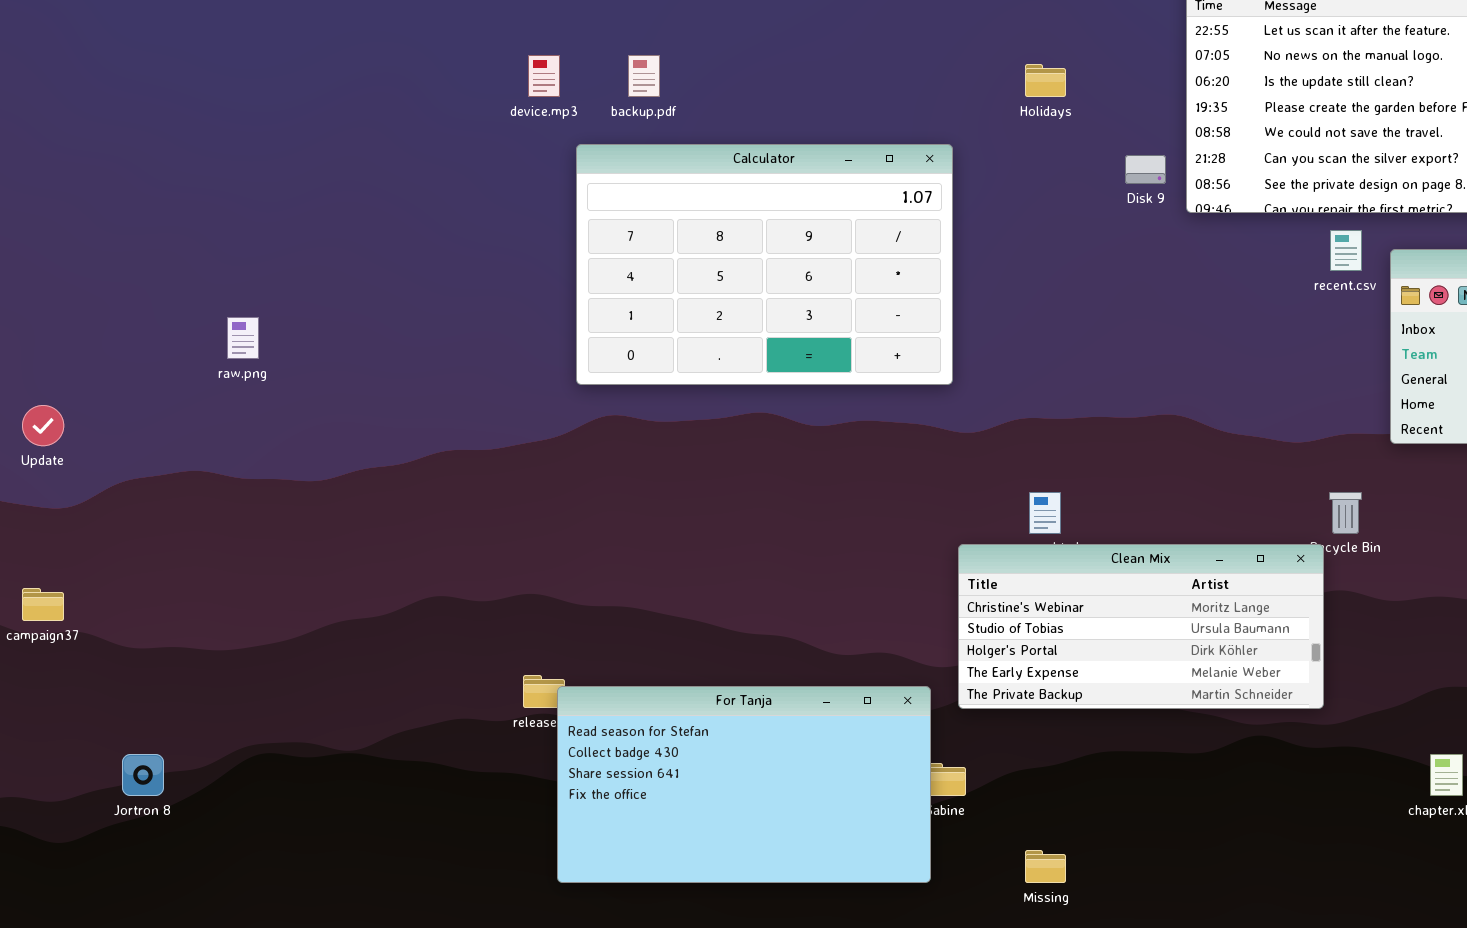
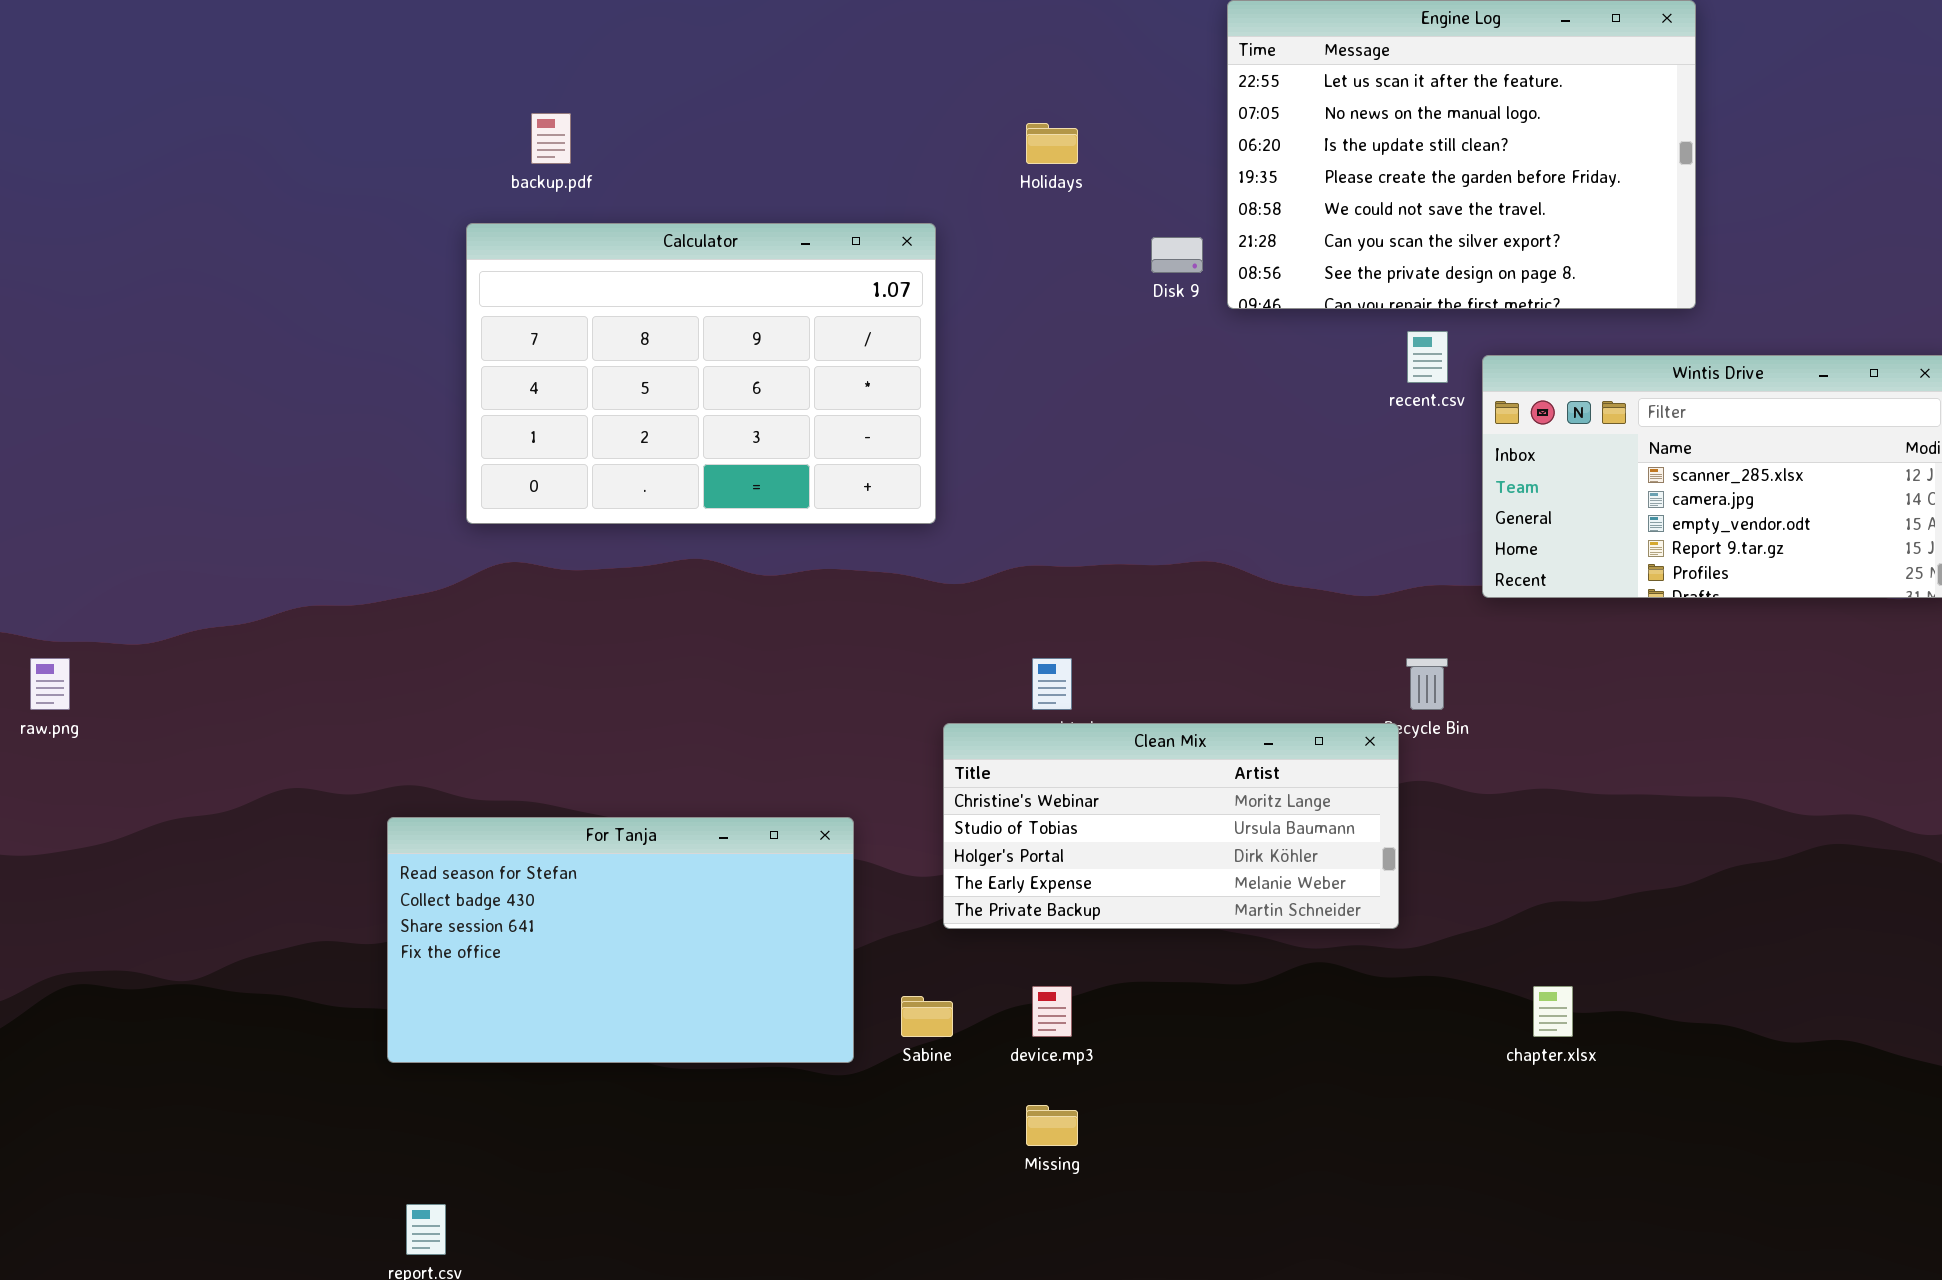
device.mp3: [528,55,560,97] -> [1032,986,1072,1037], moved
raw.png: [227,317,259,359] -> [30,658,70,710], moved
For Tanja: [557,686,931,883] -> [387,817,854,1063], moved

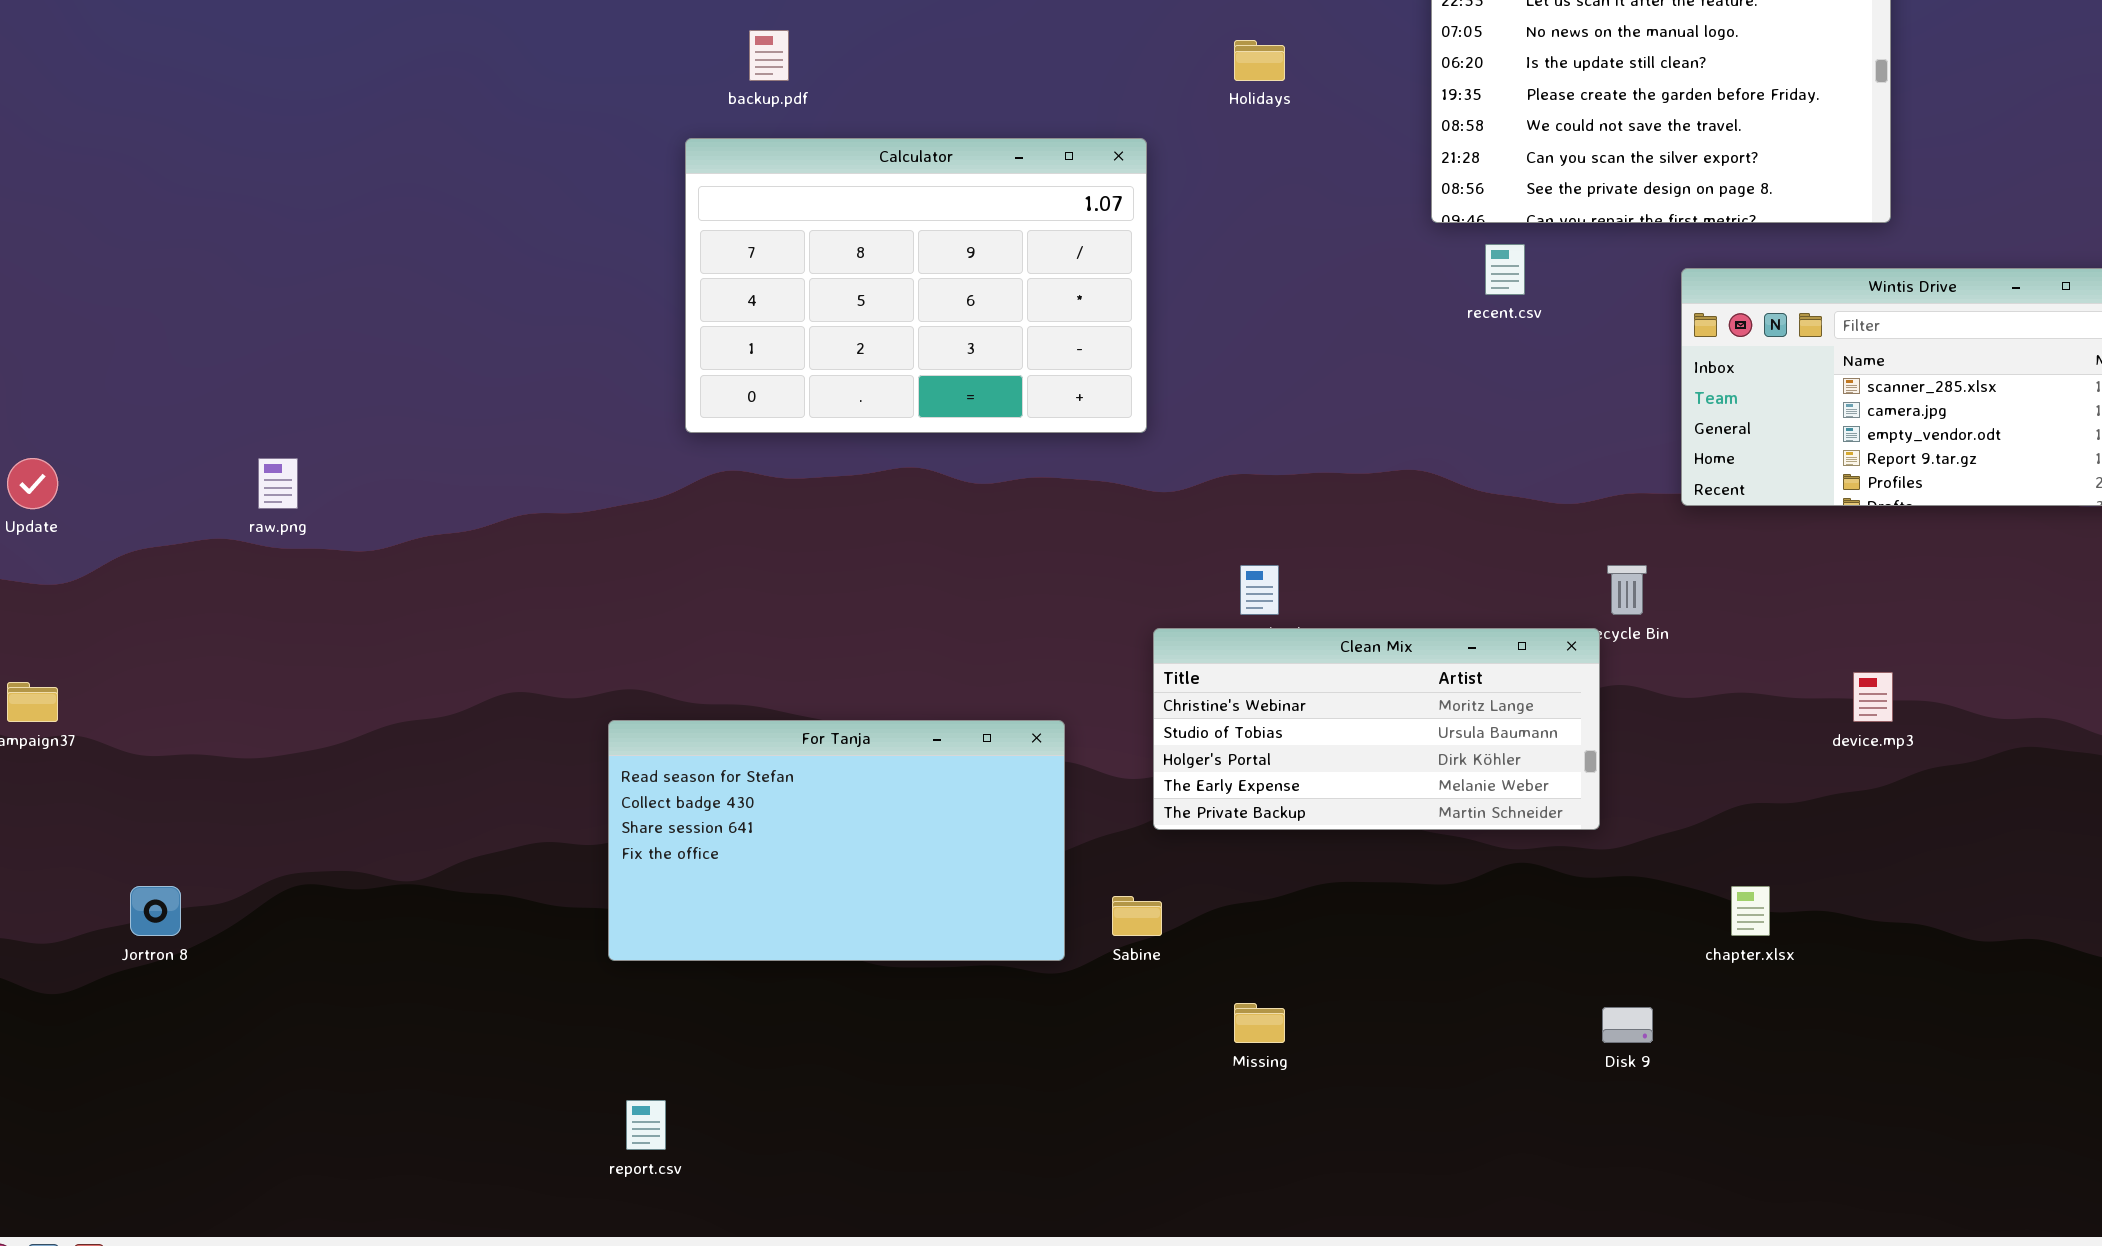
Disk 9: [1151,237,1203,273] -> [1602,1007,1653,1043], moved
recent.csv: [1407,331,1448,383] -> [1485,244,1525,295], moved
raw.png: [30,658,70,710] -> [258,458,298,509], moved
device.mp3: [1032,986,1072,1037] -> [1853,672,1893,722], moved

